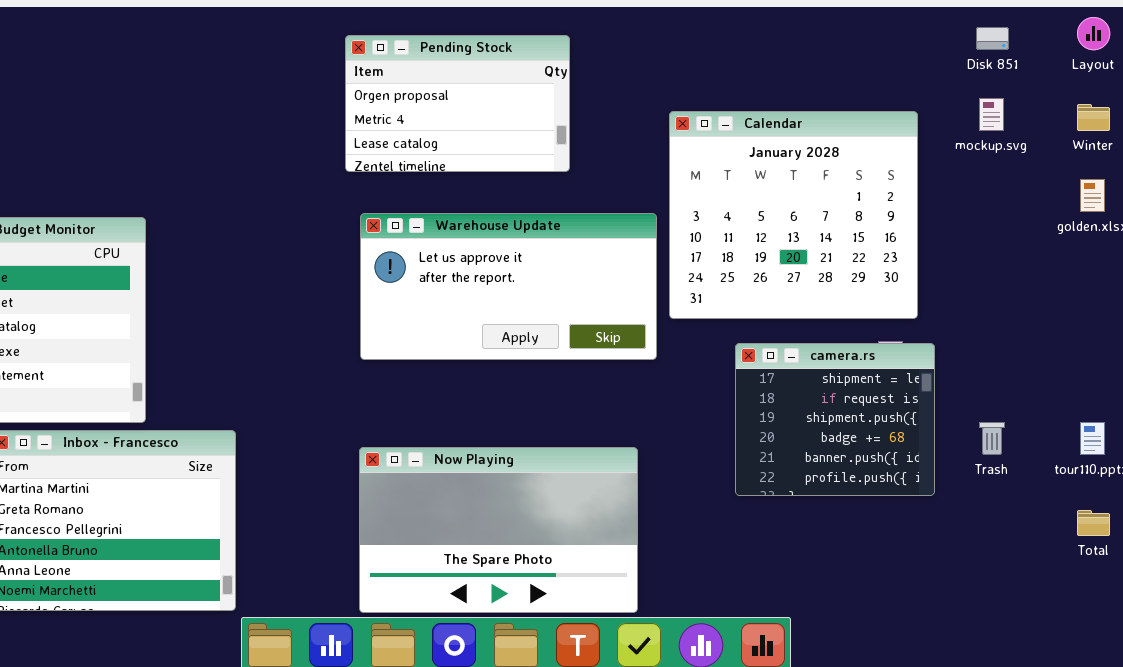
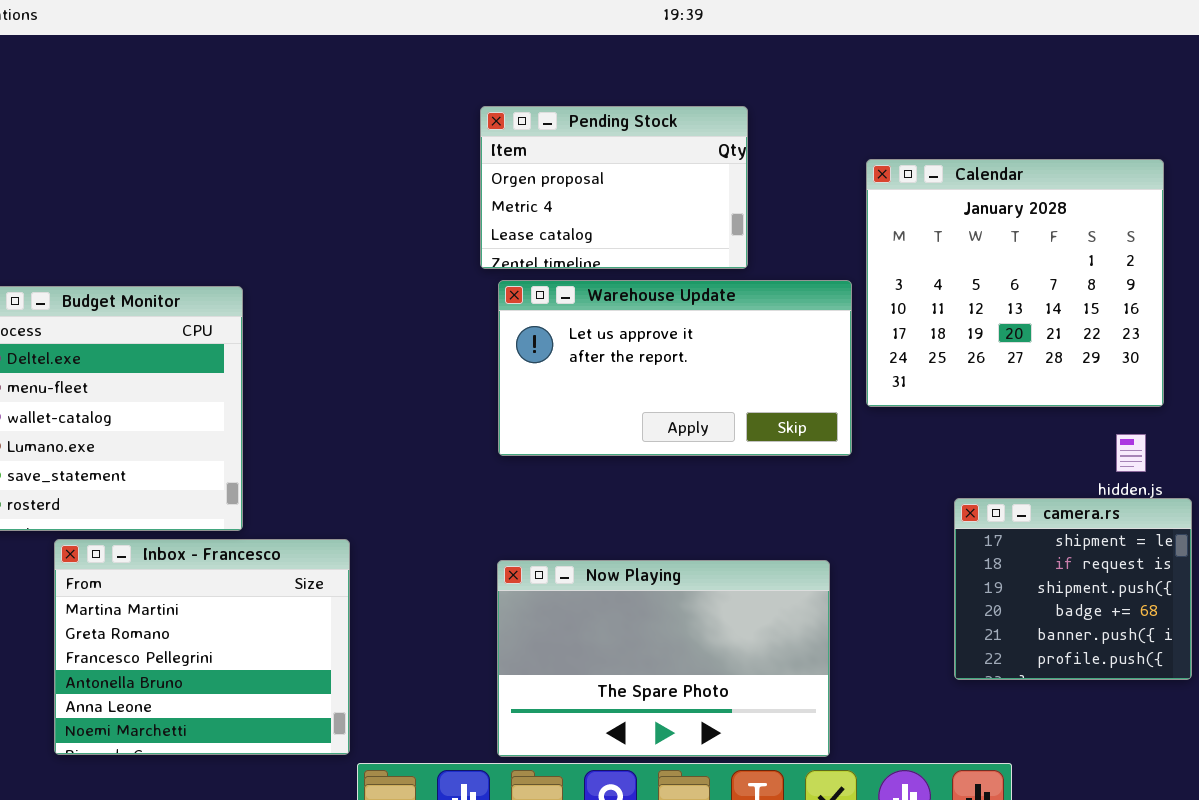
Pending Stock: [345,35,570,172] -> [480,106,748,269], moved
camera.rs: [735,343,935,496] -> [954,498,1192,680], moved

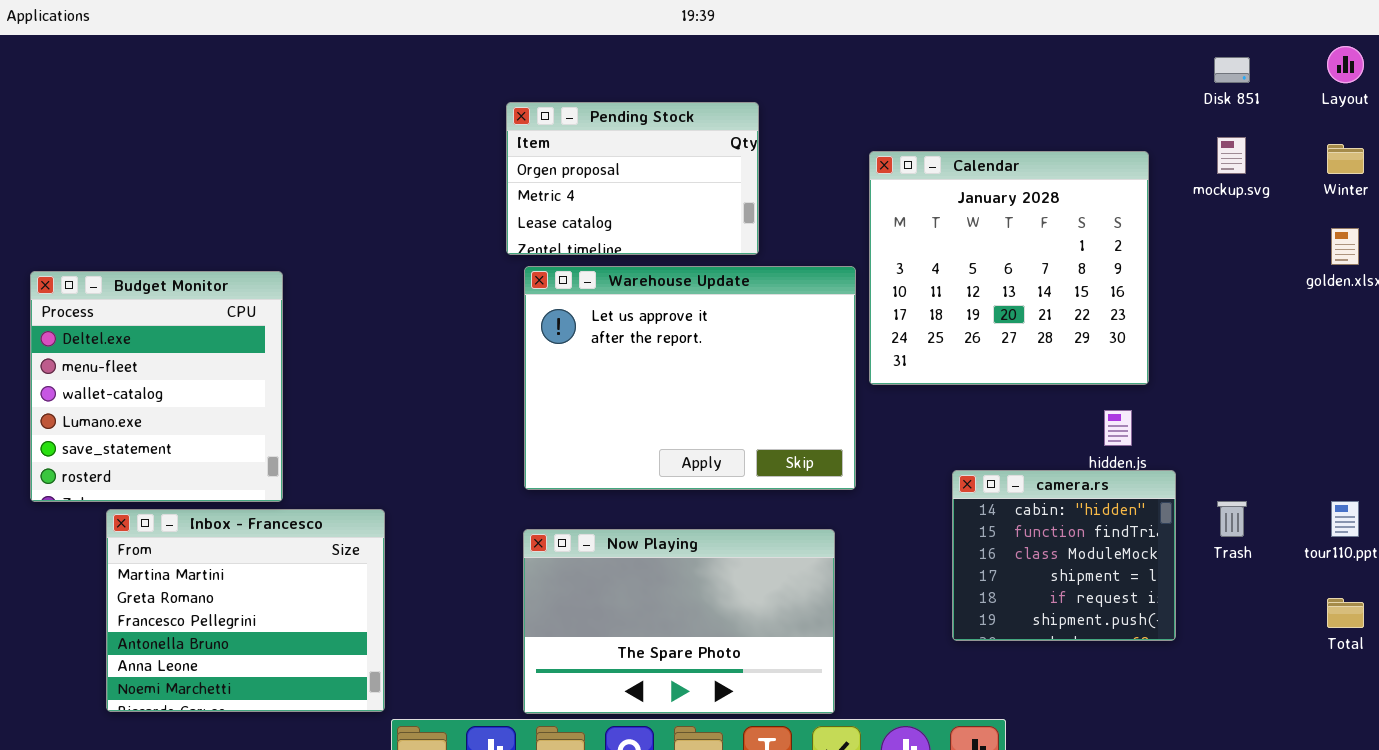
Warehouse Update: [498,280,852,456] -> [524,266,856,490], resized
camera.rs: [954,498,1192,680] -> [952,470,1176,641], scrolled up 3 rows

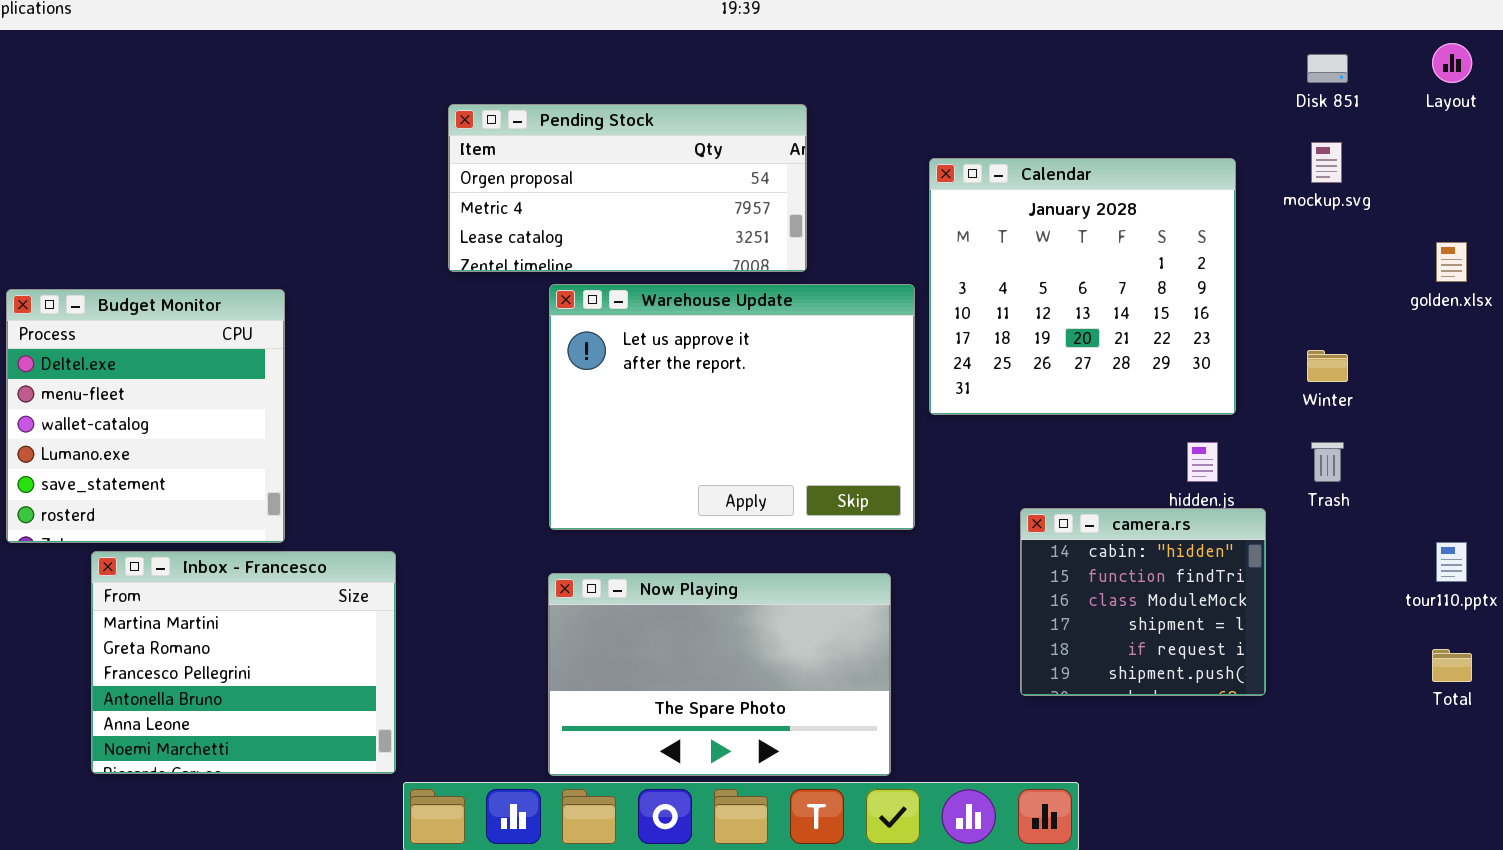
Pending Stock: [506,102,759,255] -> [448,104,807,272], resized
Winter: [1327,144,1364,174] -> [1307,350,1348,382], moved
Trash: [1217,501,1247,537] -> [1311,442,1344,482], moved

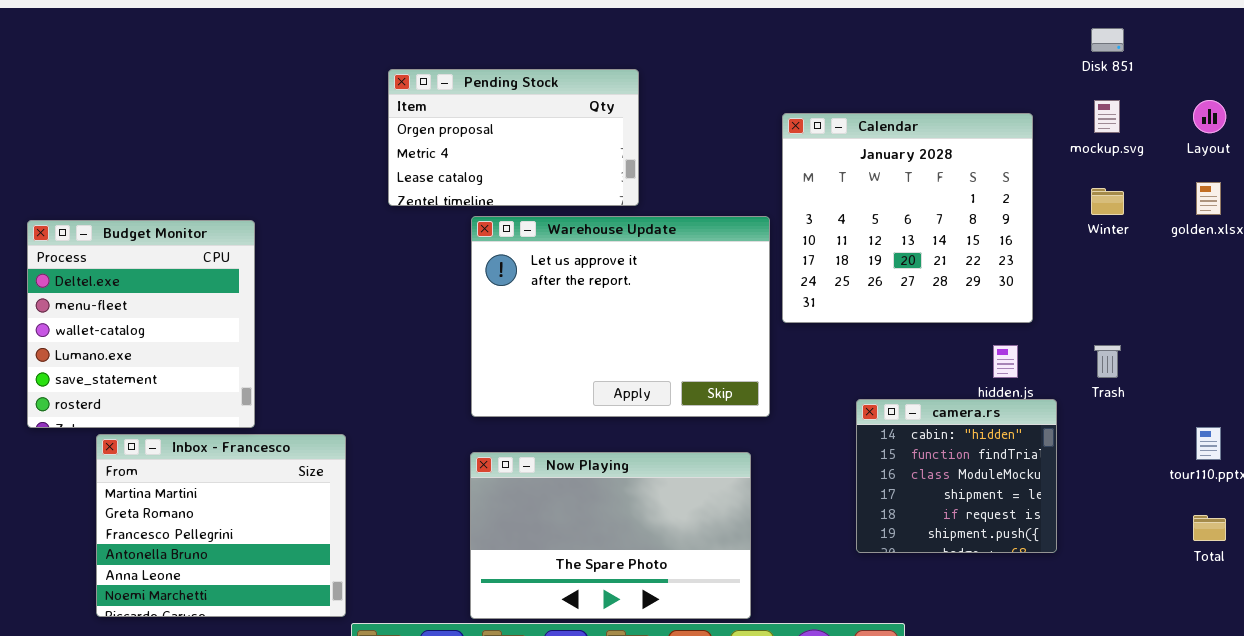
Layout: [1432,43,1472,83] -> [1193,100,1226,133], moved
Pending Stock: [448,104,807,272] -> [388,69,639,206], resized
Winter: [1307,350,1348,382] -> [1091,188,1124,215], moved

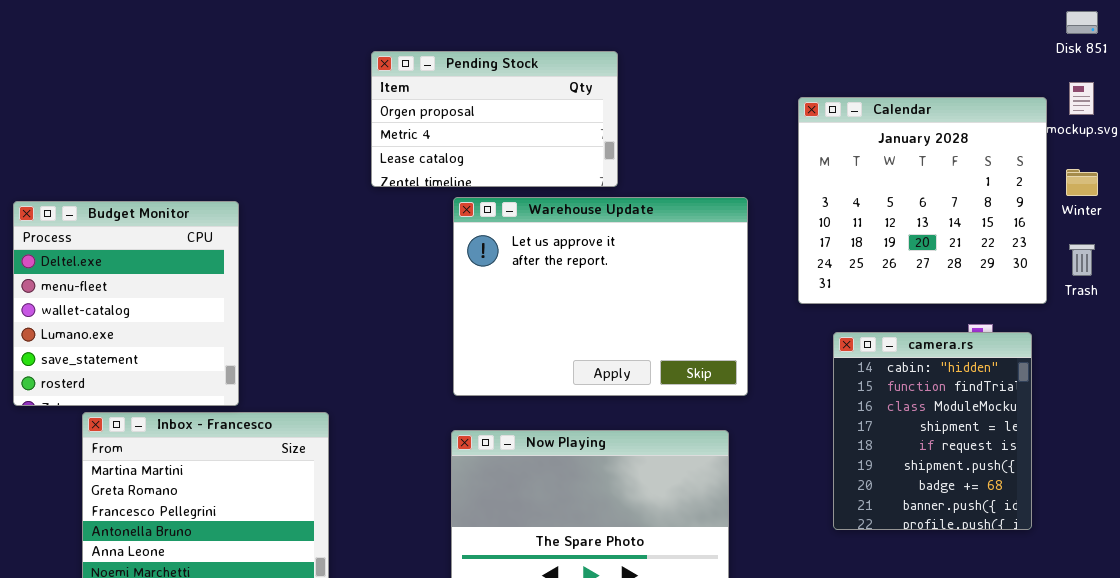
Calendar: [782,113,1033,323] -> [798,97,1047,304], moved
Trash: [1094,345,1121,378] -> [1069,244,1095,276], moved
camera.rs: [856,399,1057,553] -> [833,332,1032,530], resized

